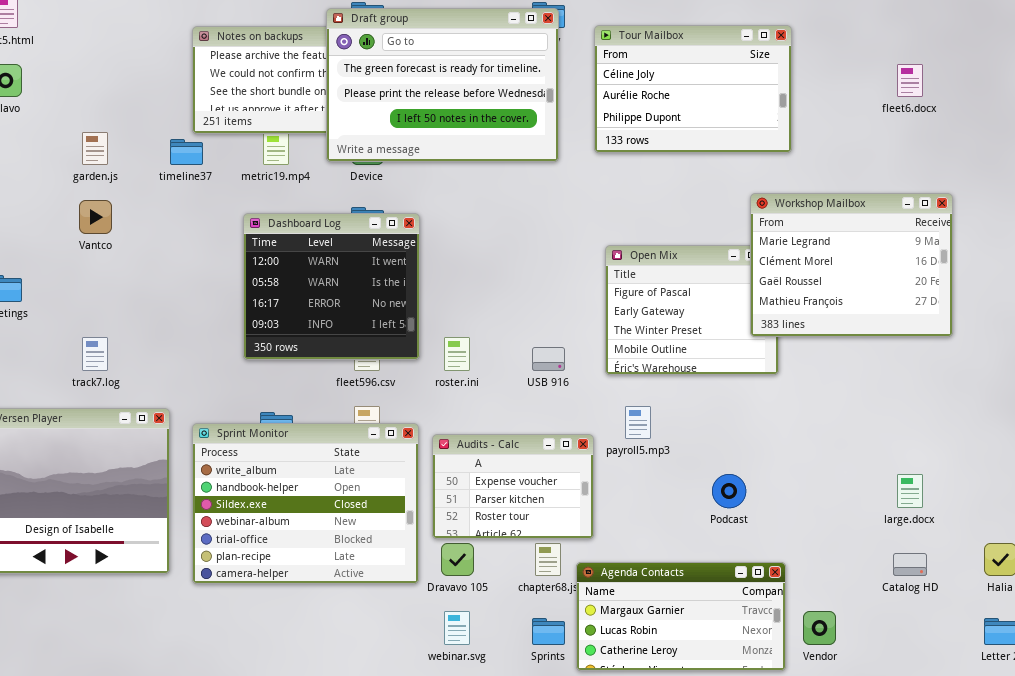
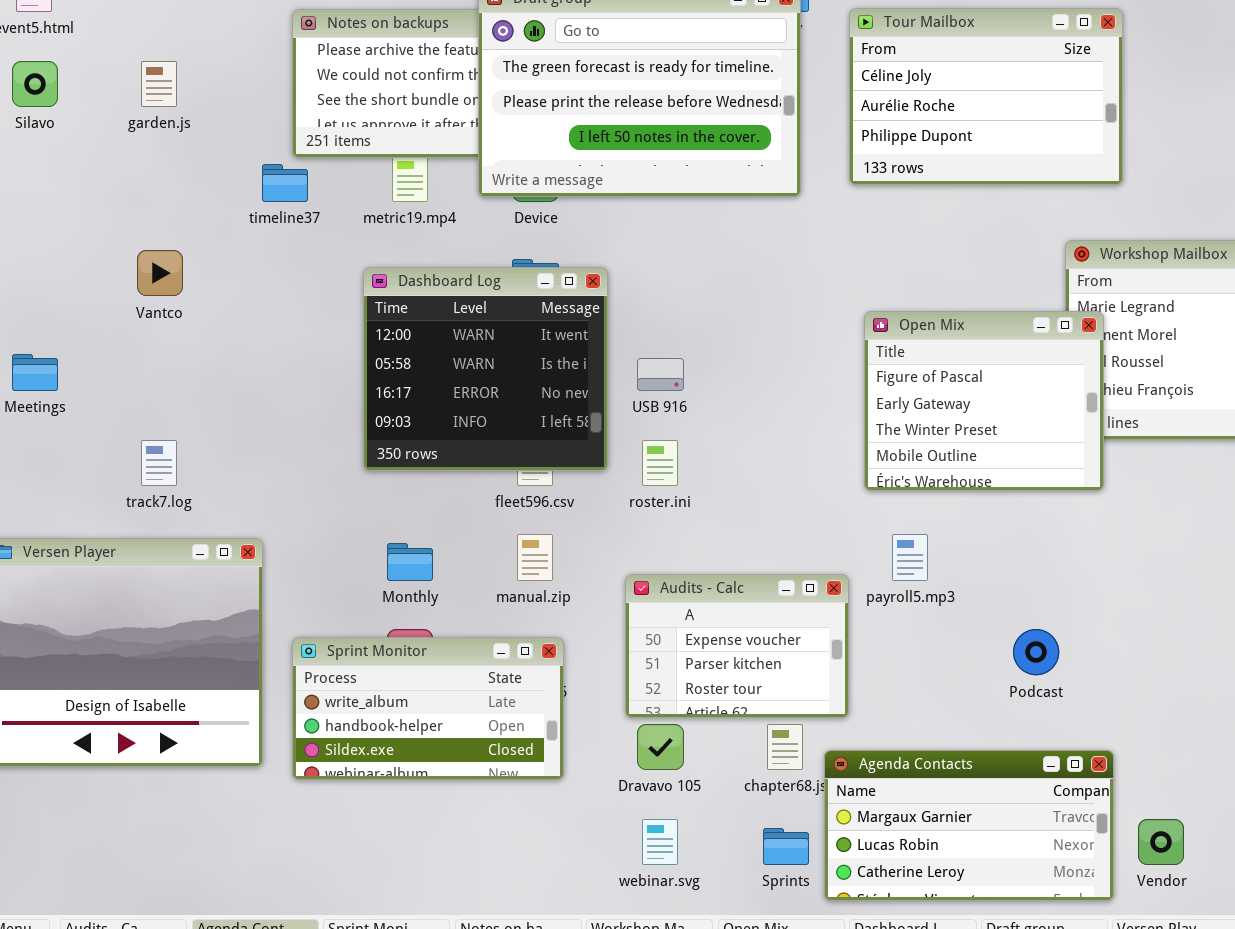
garden.js: [82,132,108,165] -> [141,61,177,107], moved
Open Mix: [605,245,779,375] -> [864,311,1104,491], raised
USB 916: [532,347,565,371] -> [637,358,684,391], moved
Sprint Monitor: [192,423,419,584] -> [292,637,564,780], resized

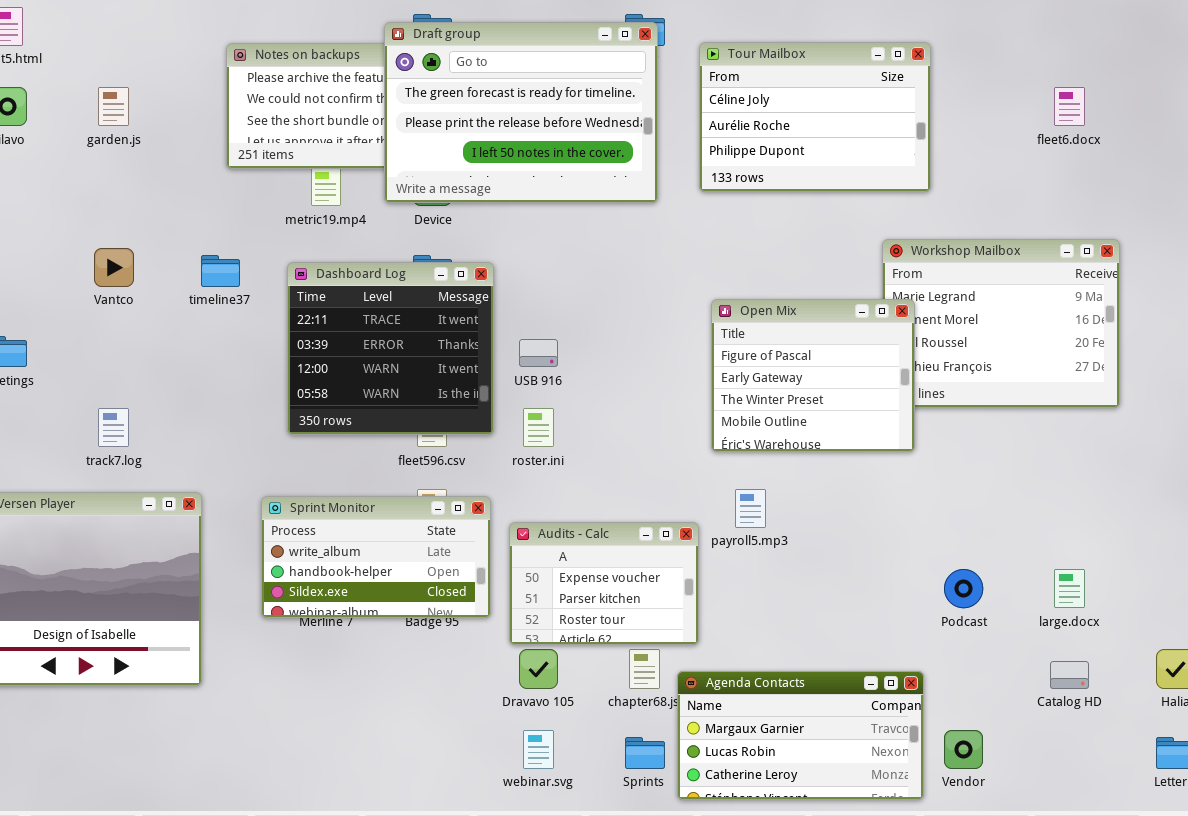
timeline37: [262,164,308,202] -> [201,255,240,287], moved
Dashboard Log: [363,267,608,471] -> [287,262,494,435], scrolled up 2 rows
Podcast: [1013,629,1059,675] -> [944,569,983,608], moved
Sprint Monitor: [292,637,564,780] -> [261,496,491,618], moved

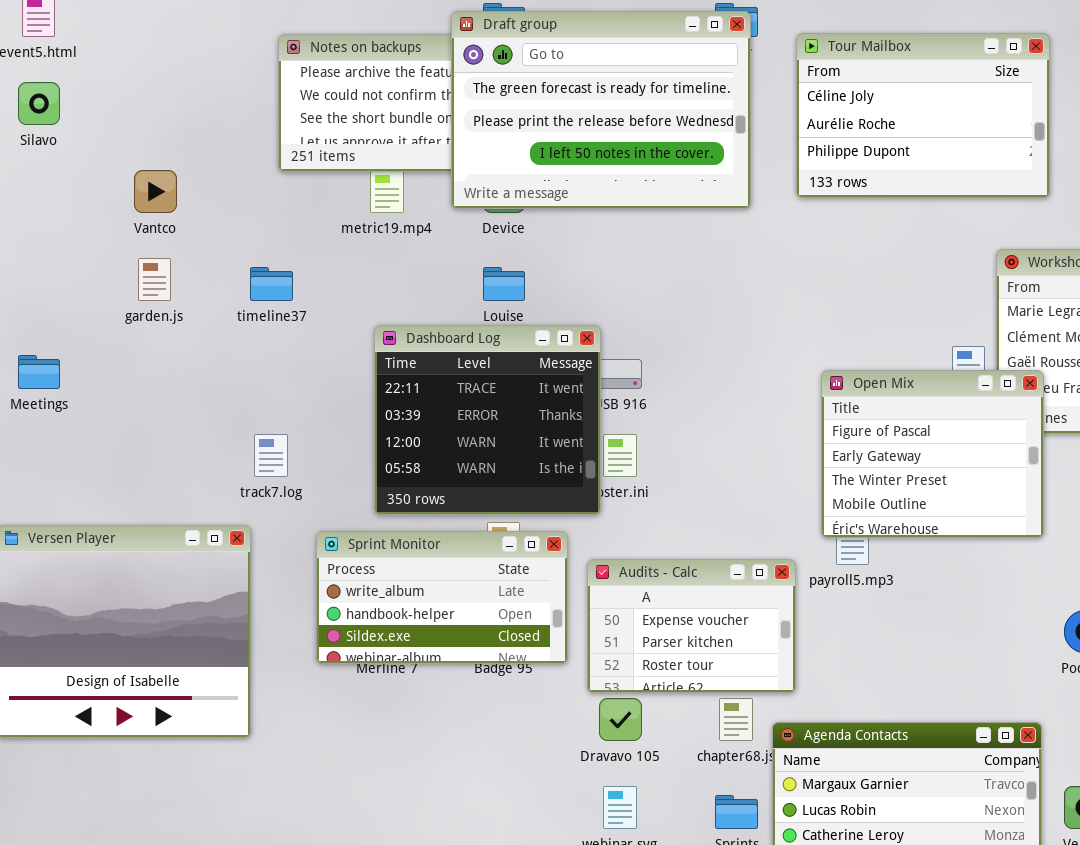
garden.js: [98,87,129,126] -> [138,258,171,301], moved
Vantco: [94,248,134,287] -> [134,170,177,213], moved
Dashboard Log: [287,262,494,435] -> [374,325,601,515], moved
Open Mix: [711,299,915,452] -> [821,370,1044,538], moved
track7.log: [98,408,129,447] -> [254,434,288,477], moved

